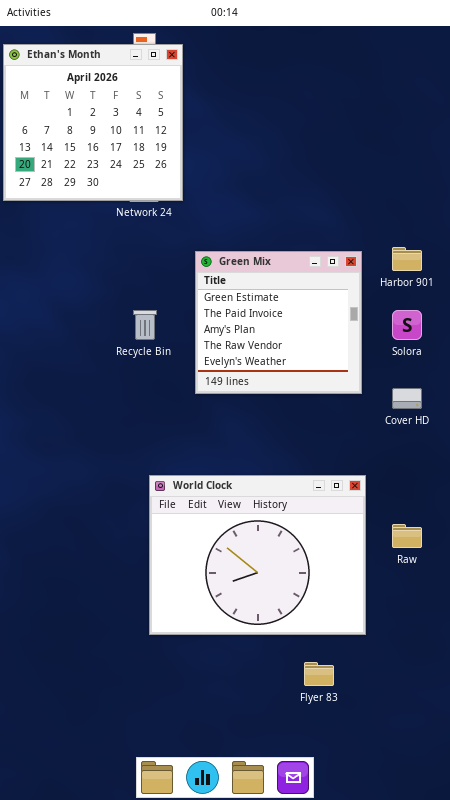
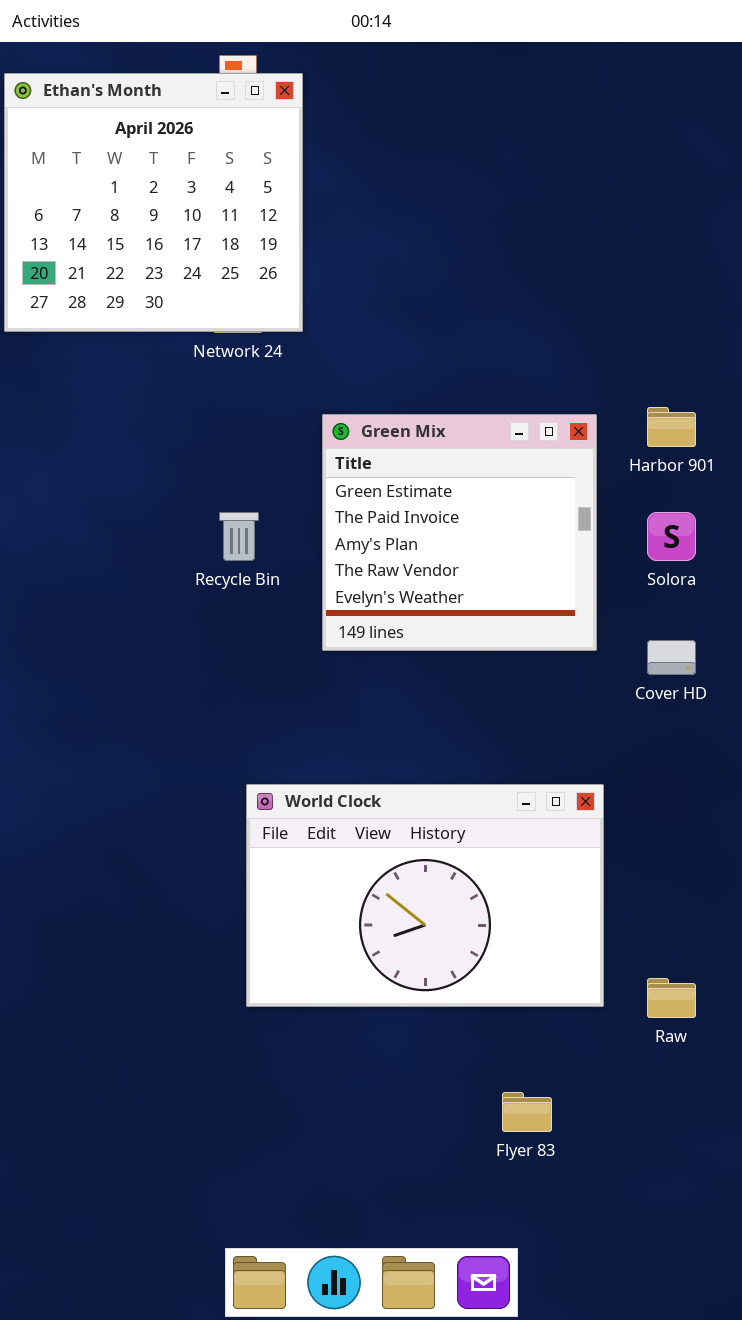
World Clock: [149,475,366,635] -> [246,784,604,1007], resized
Raw: [392,524,422,548] -> [647,978,696,1018], moved

